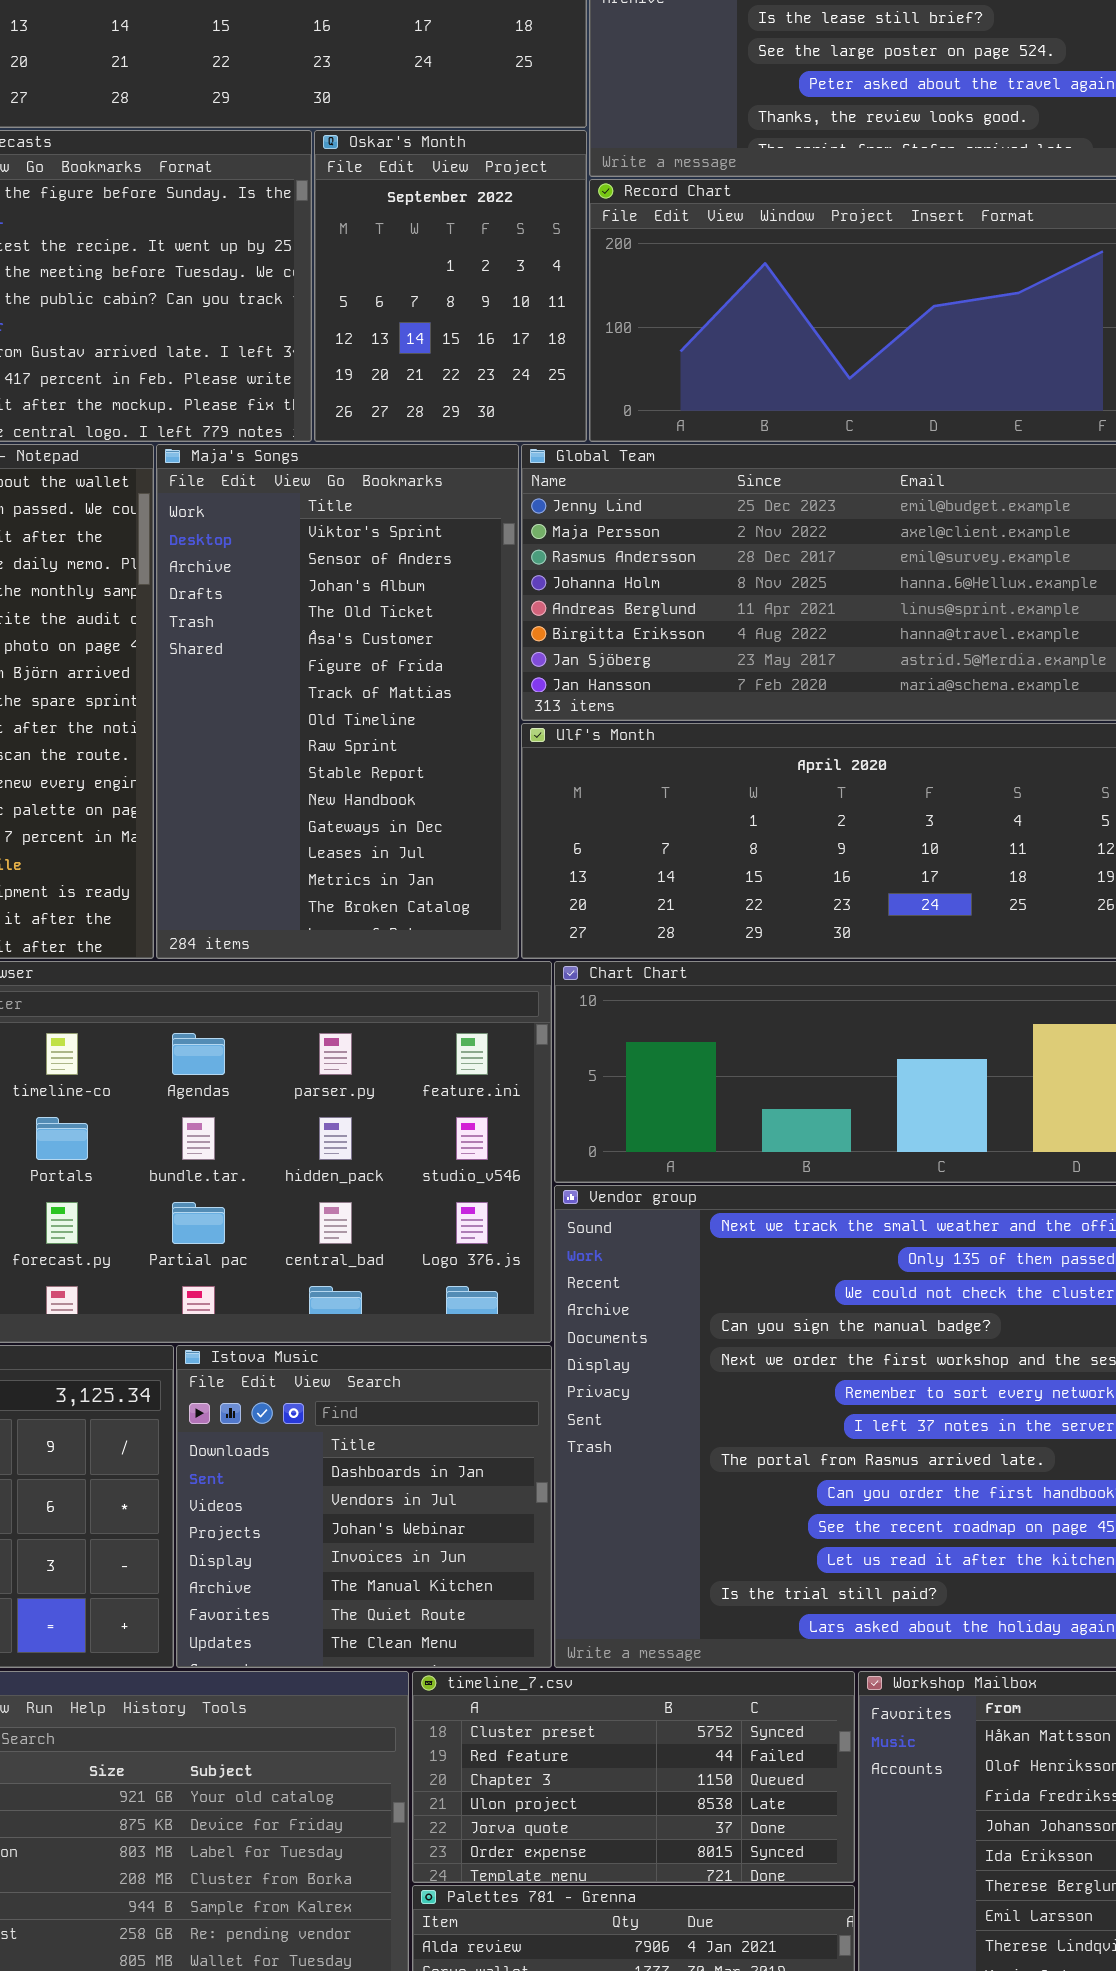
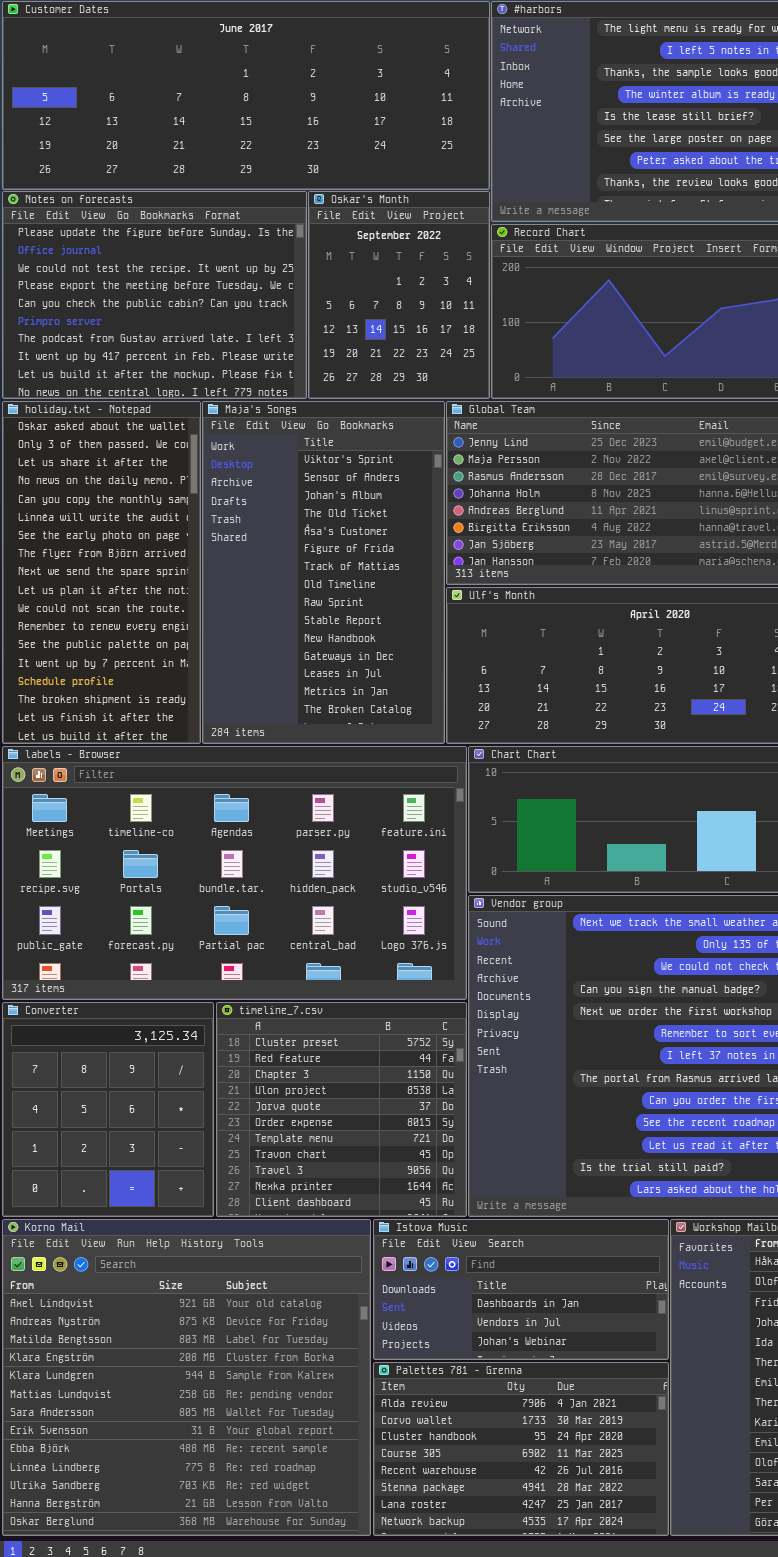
Istova Music: [176,1345,552,1668] -> [373,1219,669,1360], moved, resized
timeline_7.csv: [412,1671,855,1883] -> [216,1002,467,1217], moved, resized

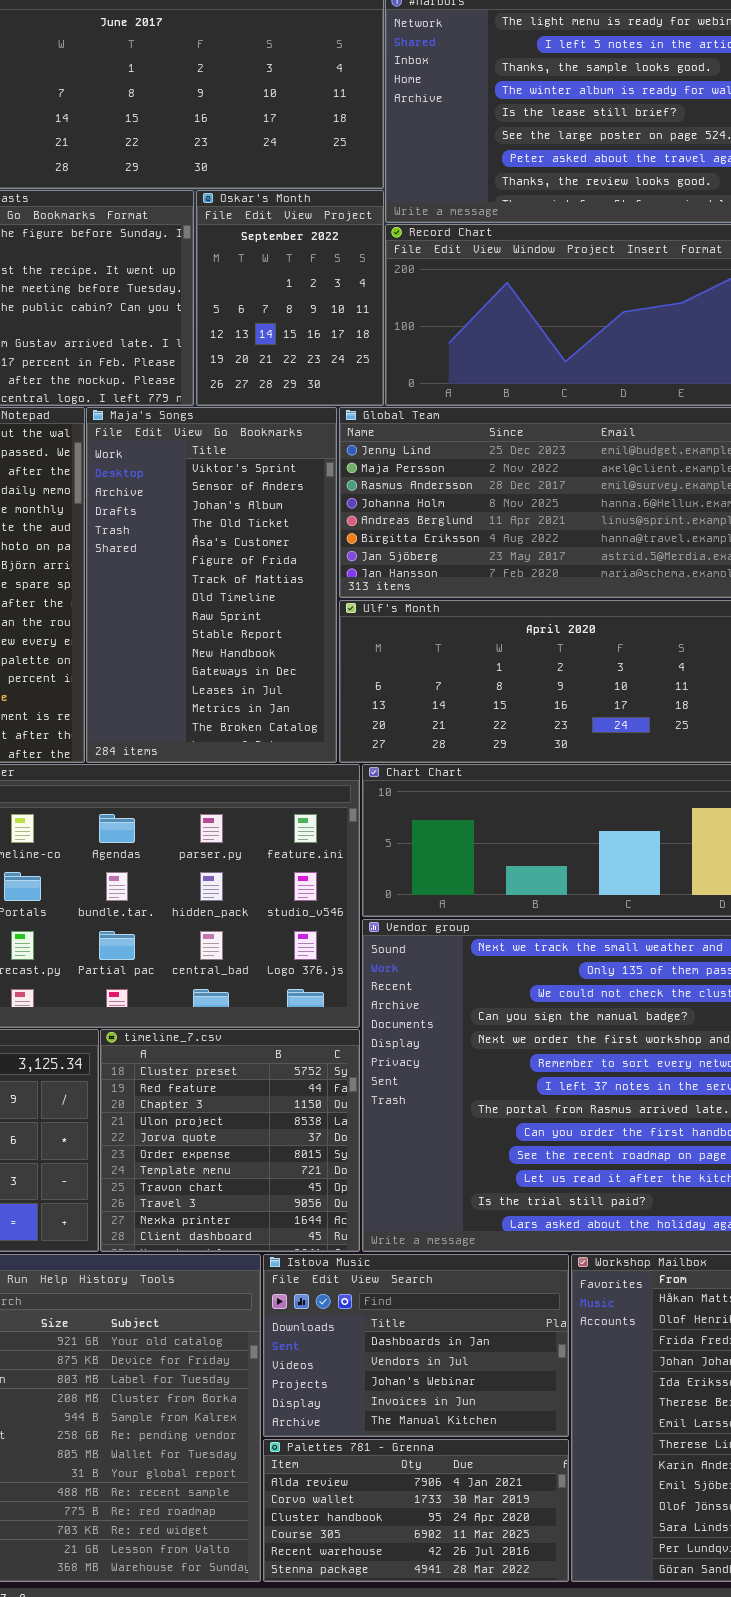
Istova Music: [373,1219,669,1360] -> [263,1254,569,1437], resized
Palettes 781 - Grenna: [373,1362,669,1536] -> [263,1439,569,1582], resized

